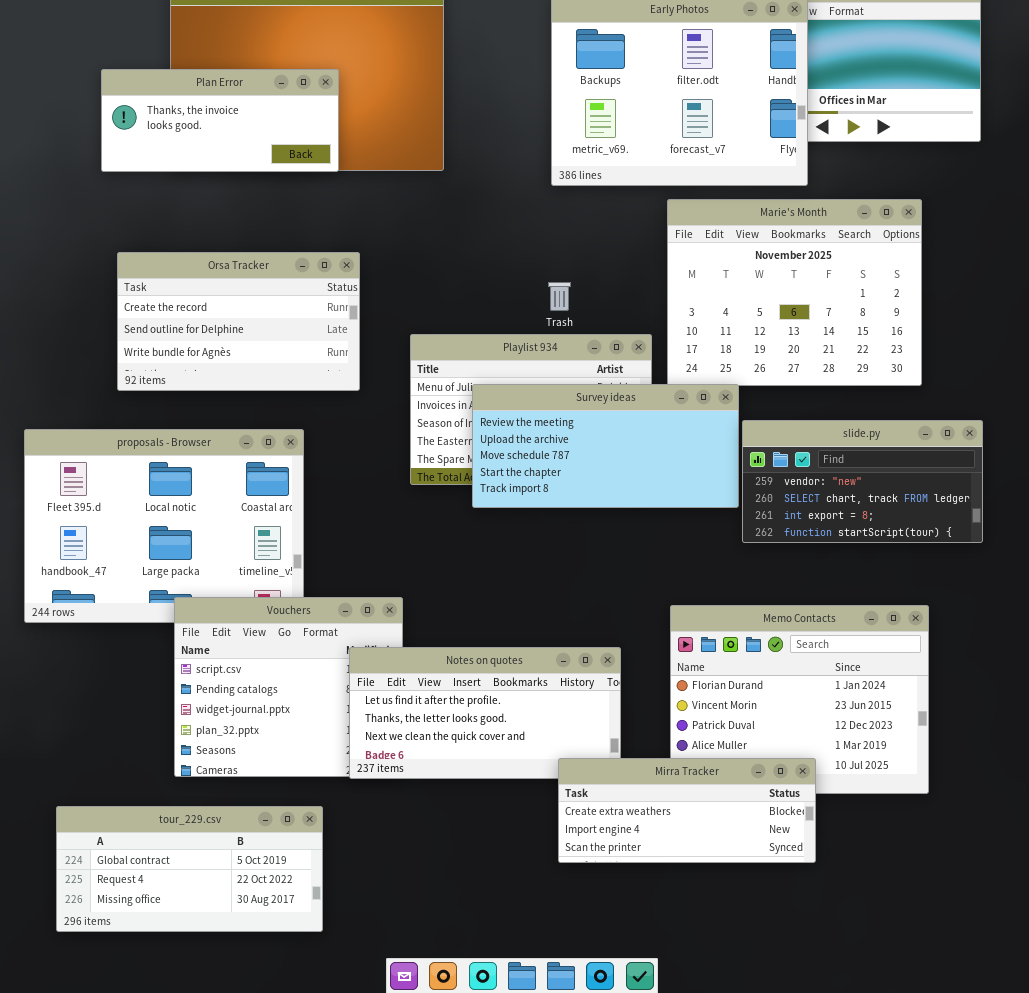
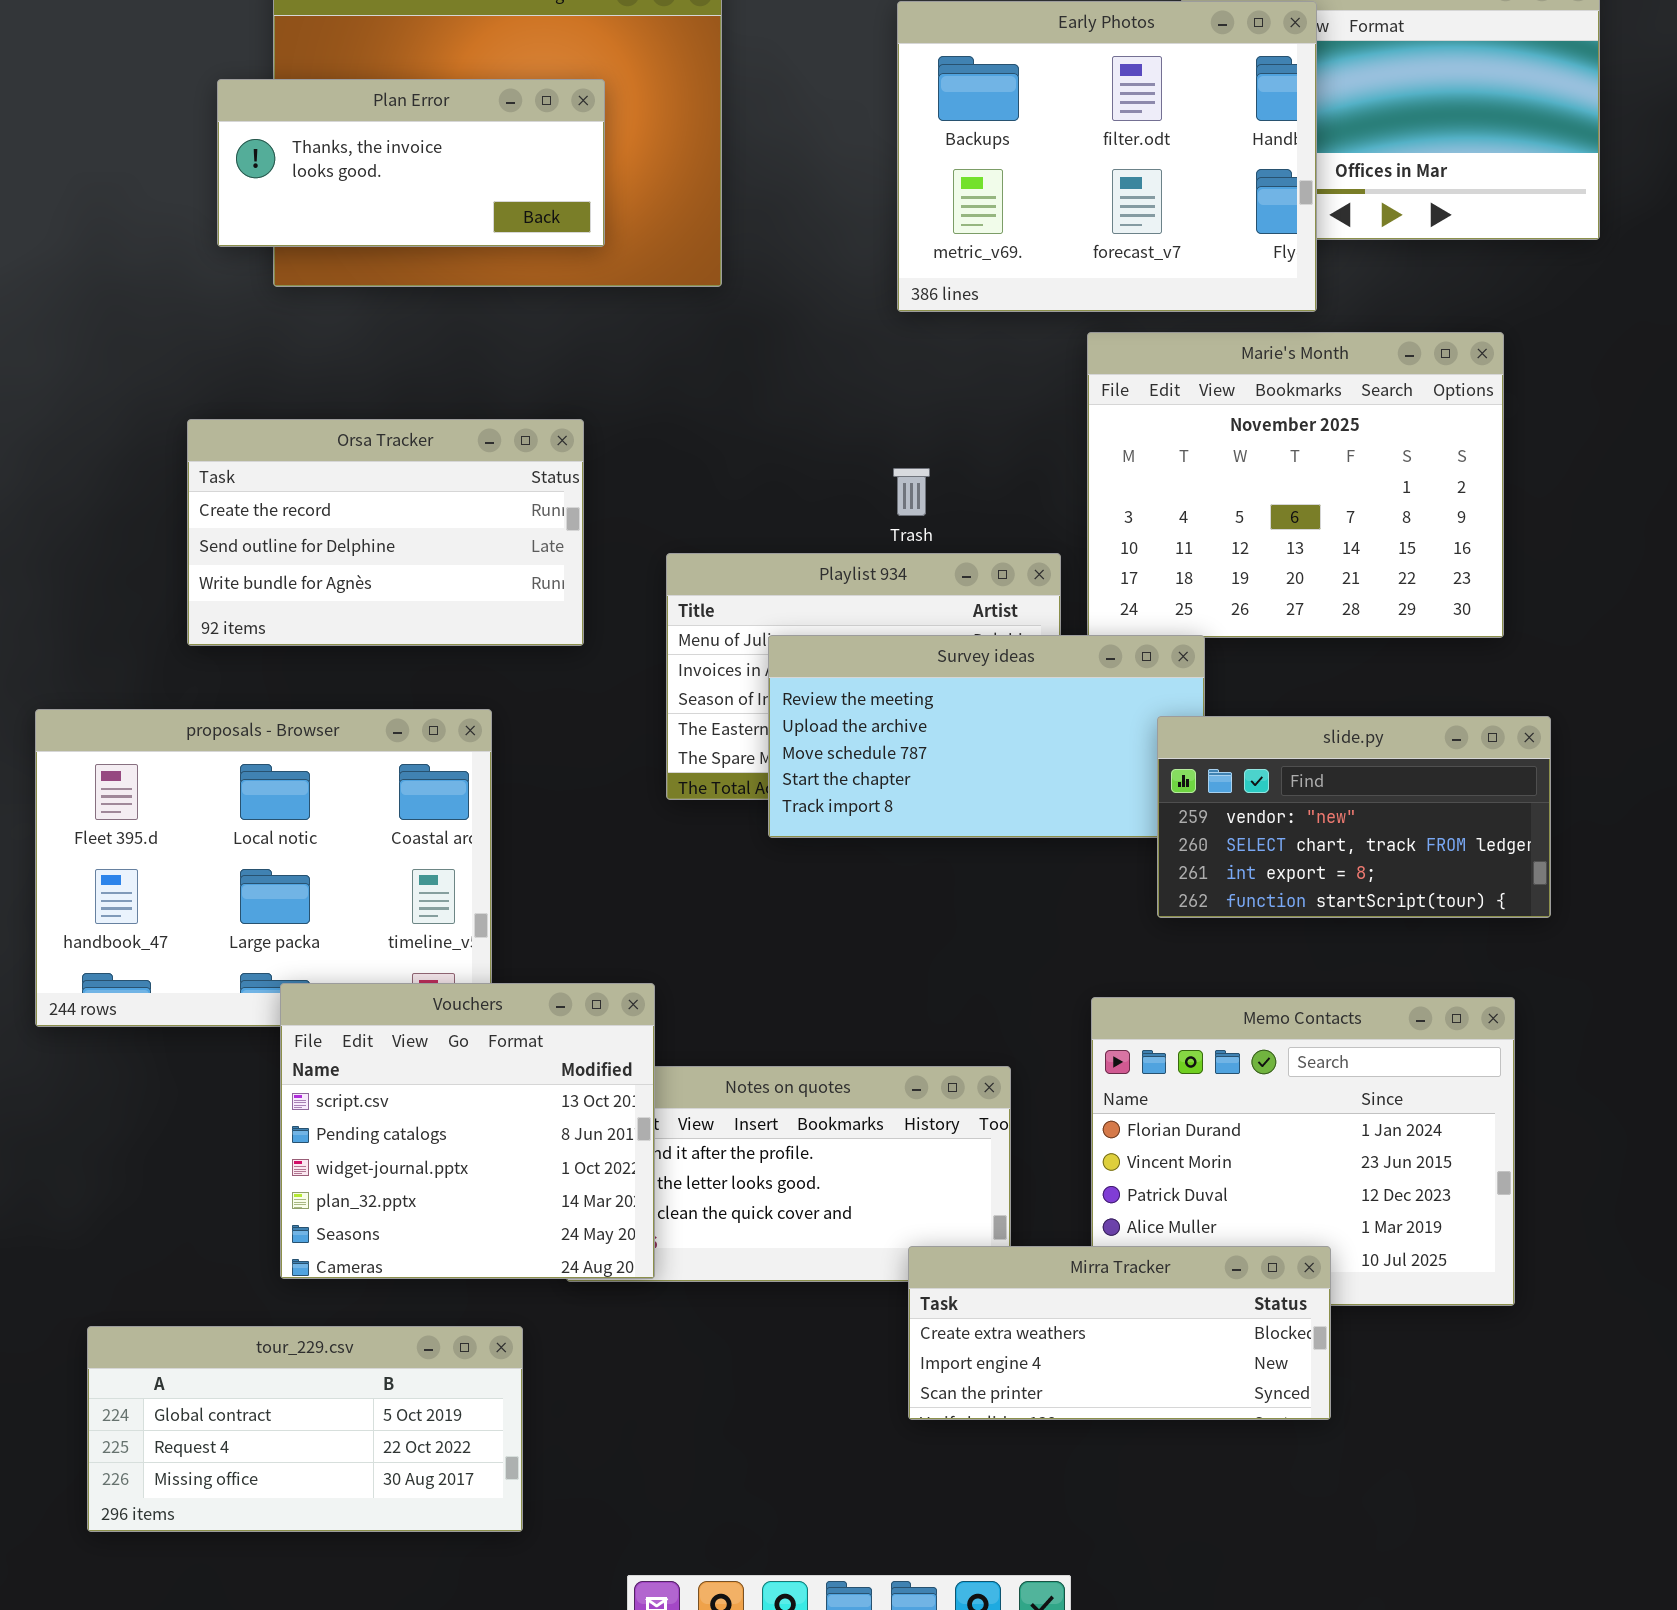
Plan Error: [101,69,339,172] -> [217,79,605,247], moved
slide.py: [742,420,983,543] -> [1157,716,1551,918], moved
Vouchers: [174,597,403,777] -> [280,983,655,1279], raised

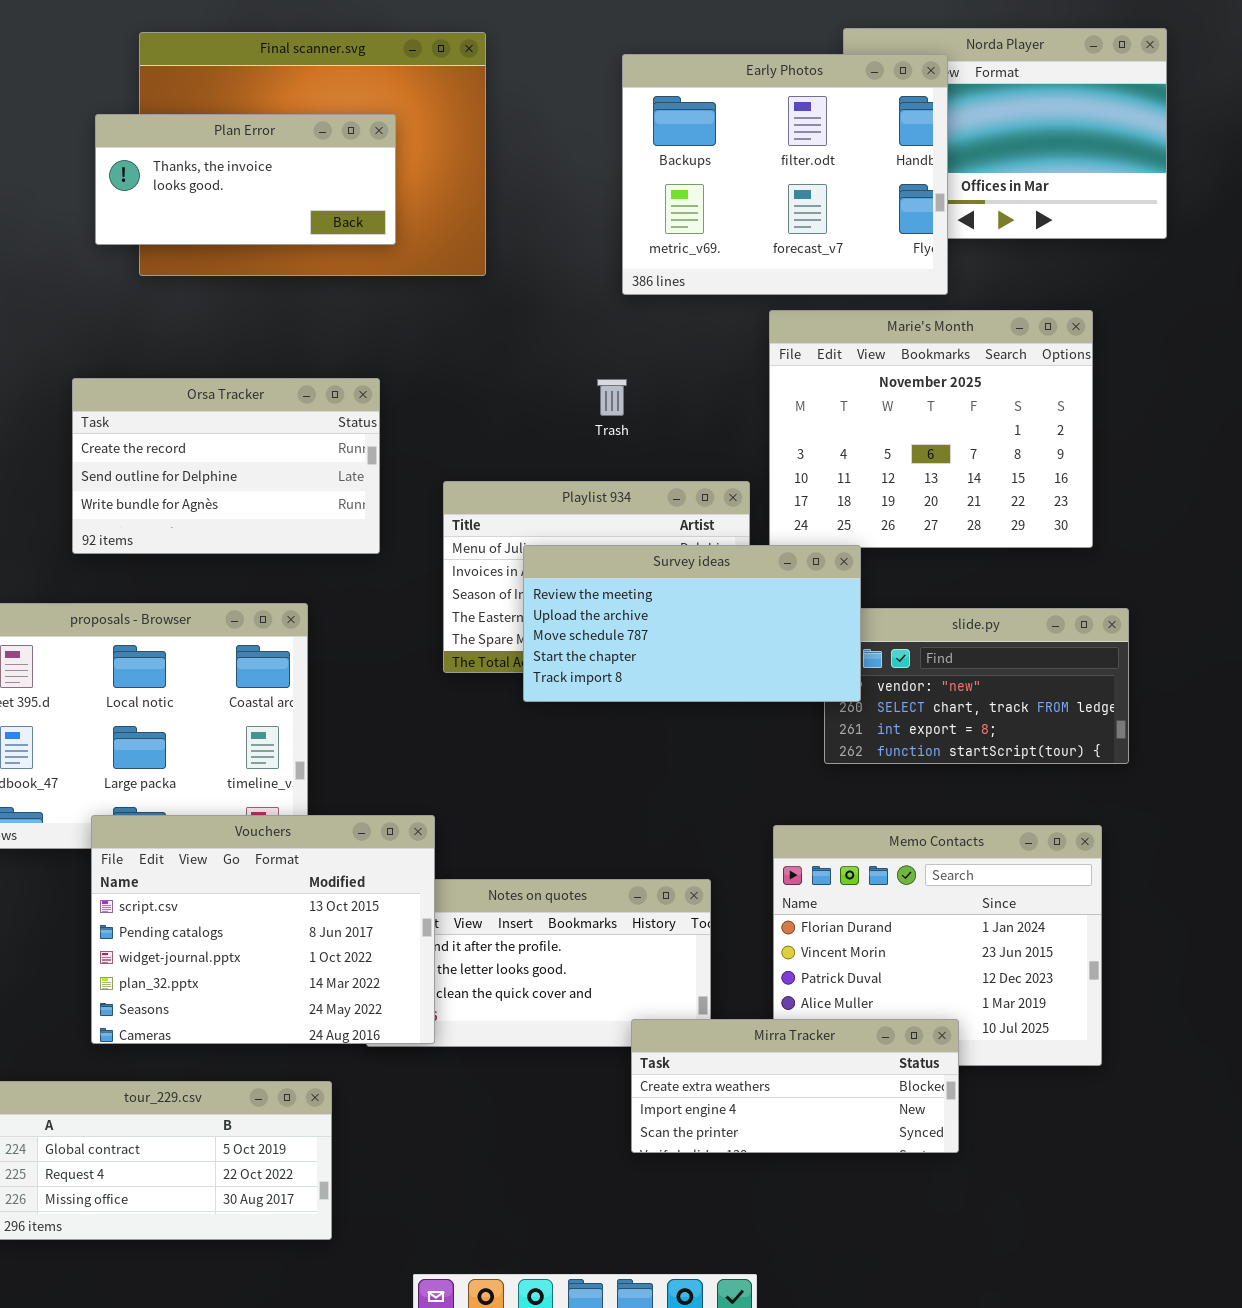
Trash: [893,468,930,516] -> [597,379,627,416], moved
Survey ideas: [768,635,1205,838] -> [523,545,861,702], raised
Vouchers: [280,983,655,1279] -> [91,815,435,1044], resized

